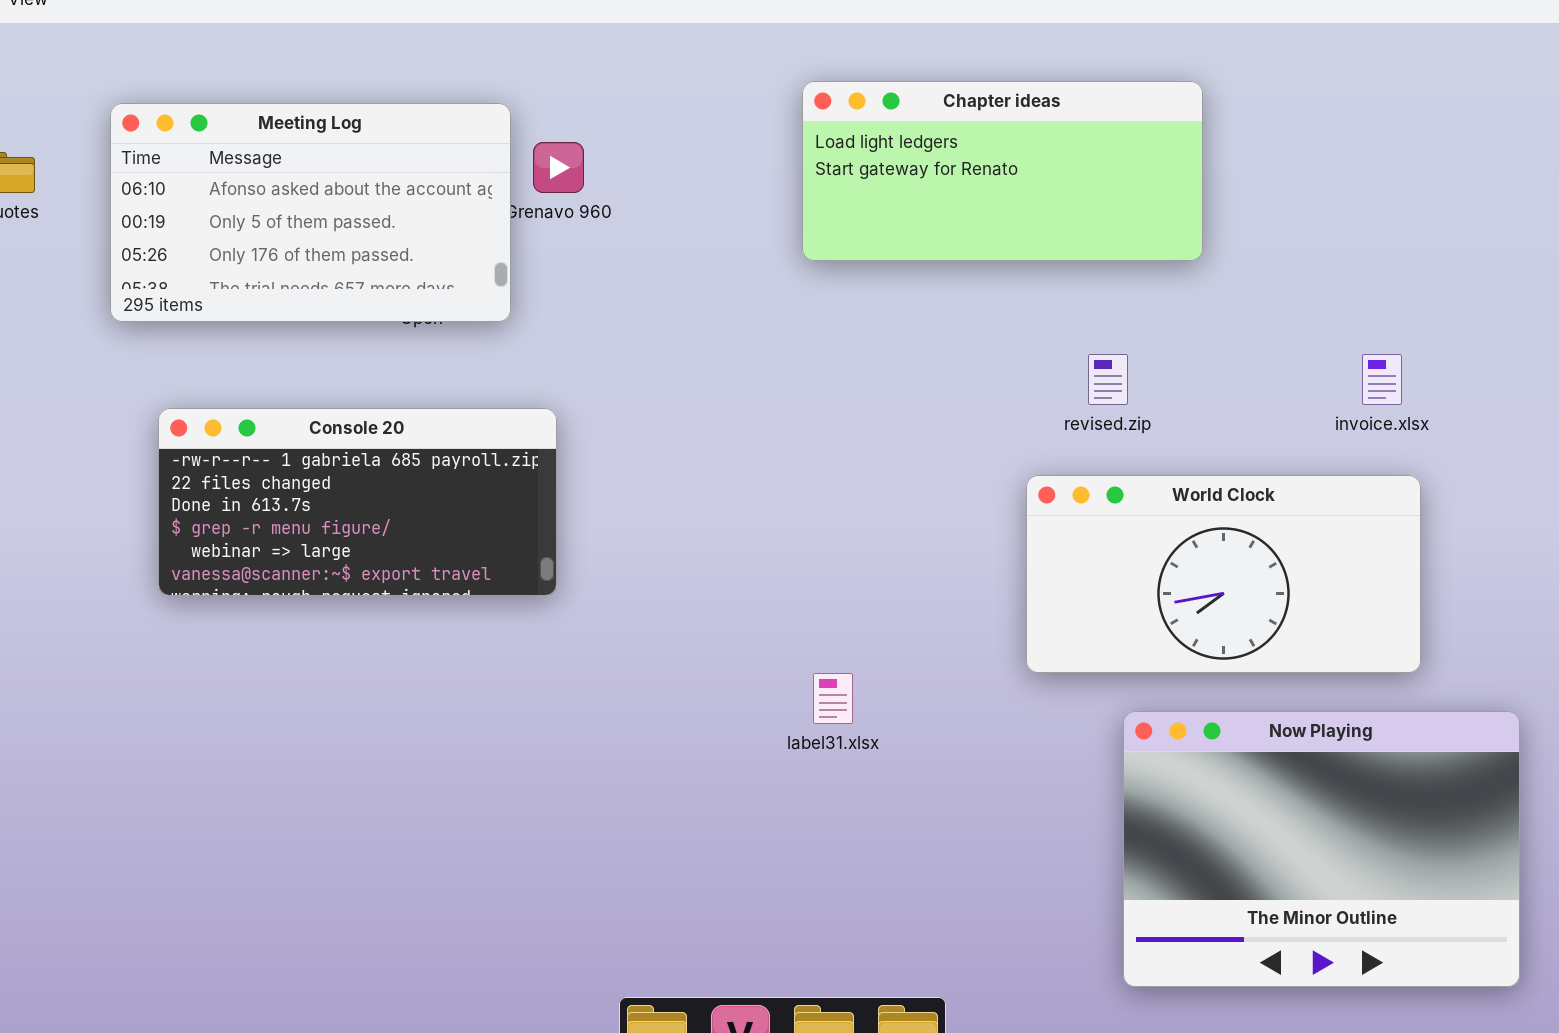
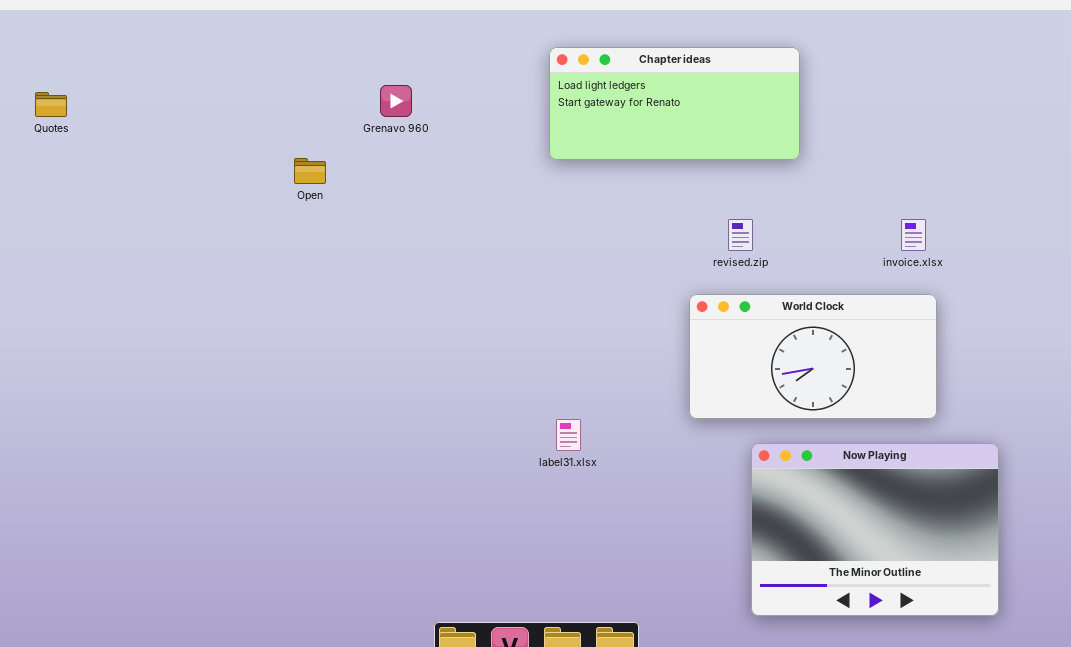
Meeting Log: [110,103,511,322] -> none, closed
Console 20: [158,408,557,596] -> none, closed

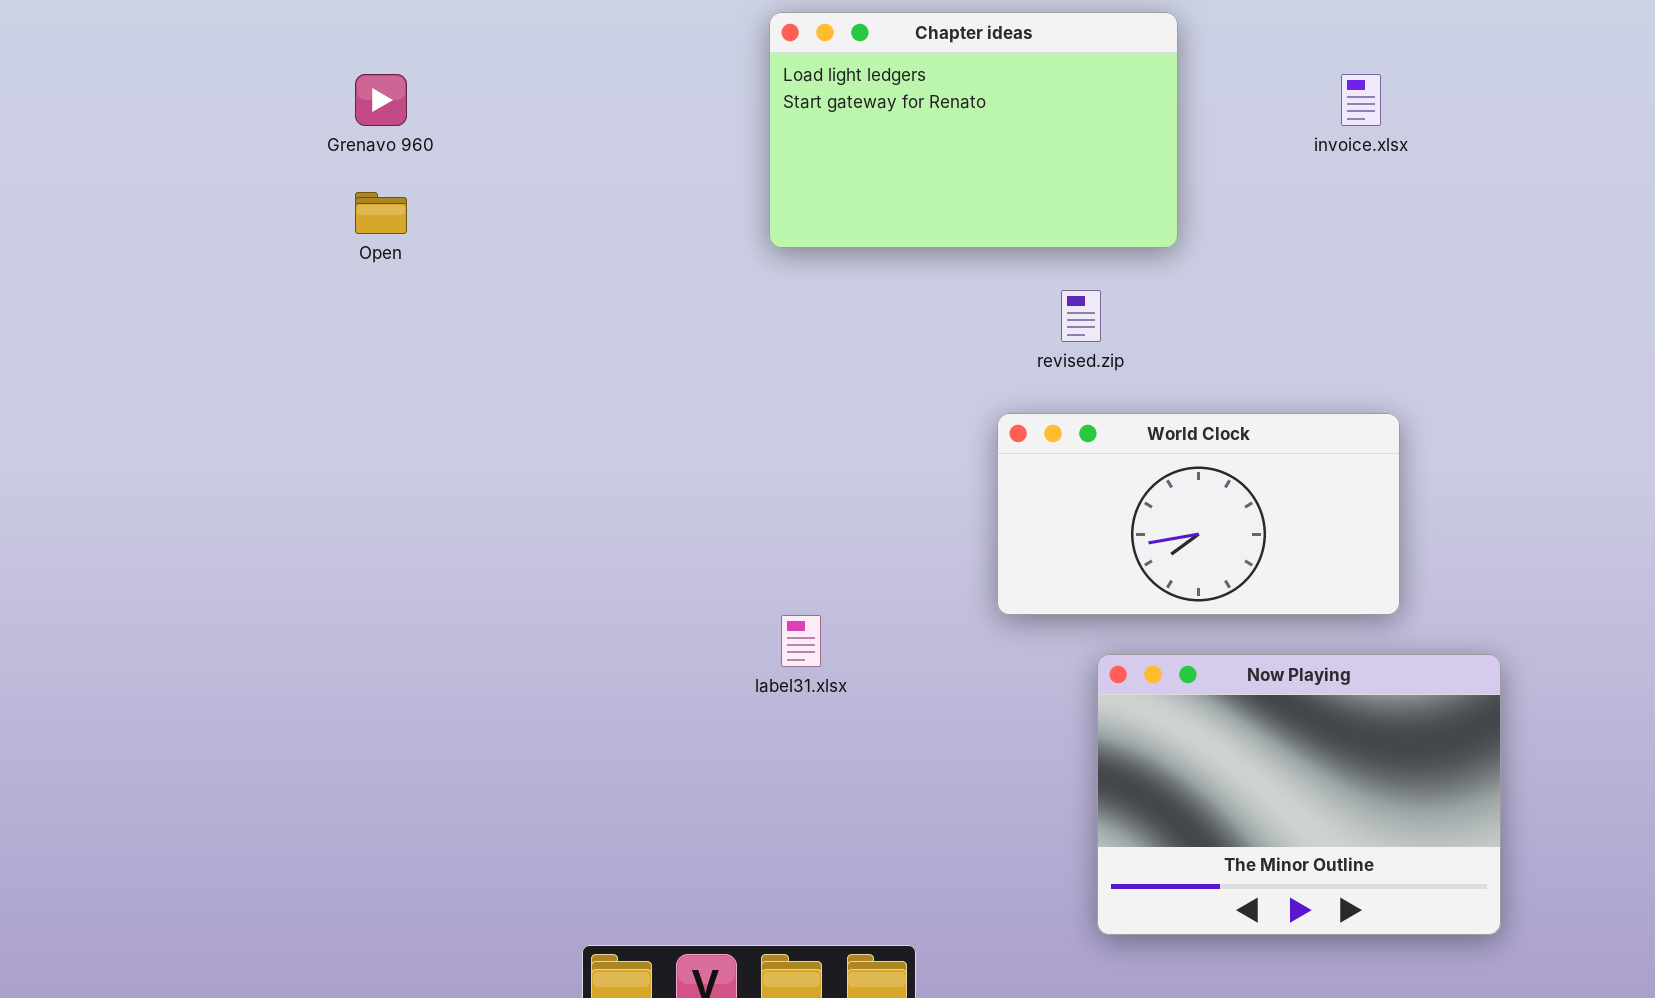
Chapter ideas: [549,47,800,160] -> [769,12,1178,248], resized
Grenavo 960: [380,85,412,117] -> [355,74,407,126], moved
invoice.xlsx: [901,219,926,251] -> [1341,74,1381,126], moved

